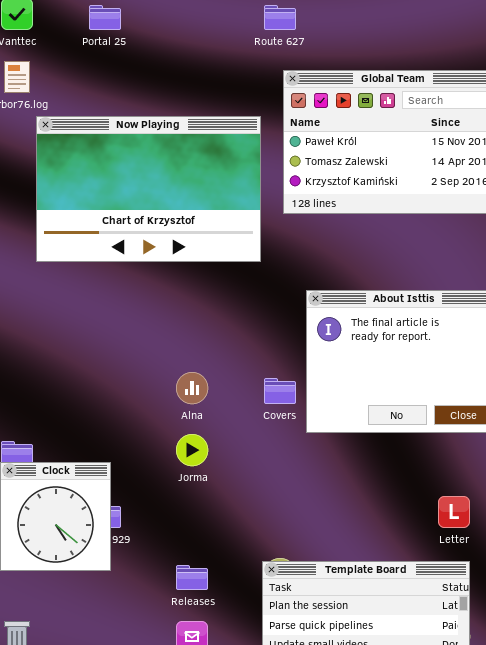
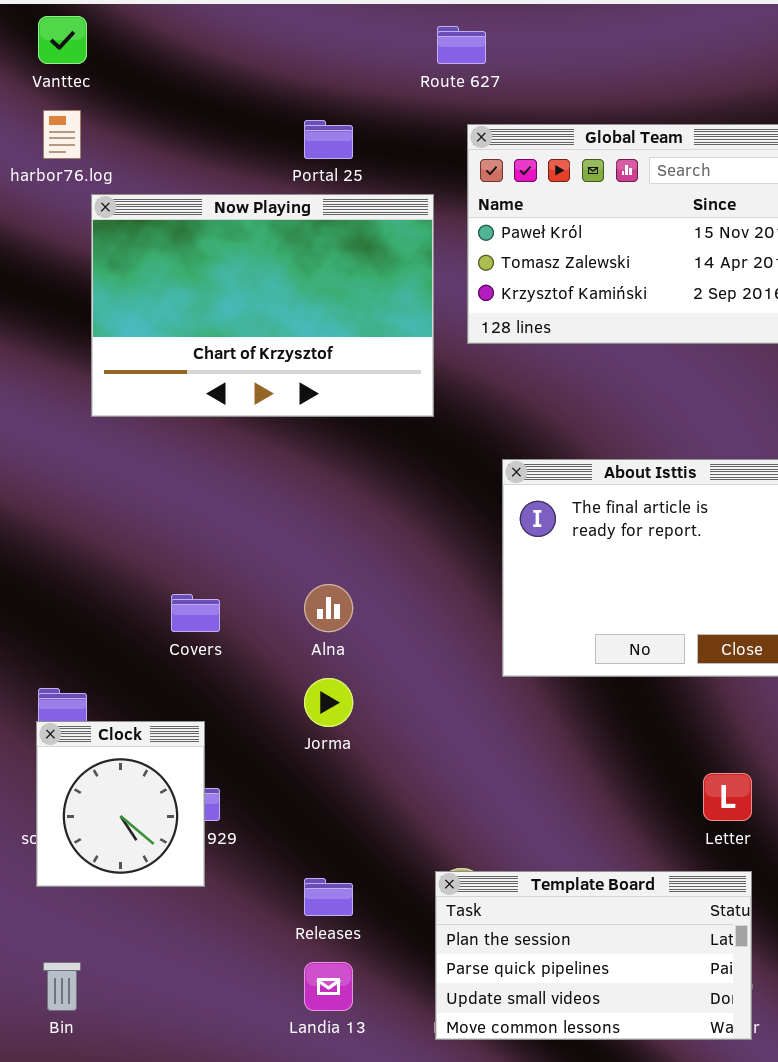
Portal 25: [89,5,121,30] -> [304,120,353,159], moved
Covers: [264,378,296,404] -> [171,594,220,632], moved

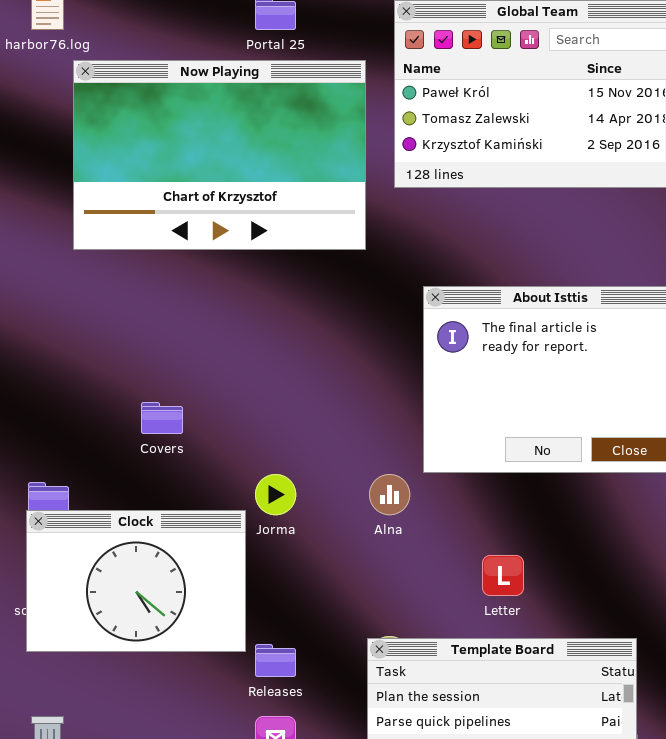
Alna: [304,584,353,632] -> [369,474,410,515], moved
Clock: [36,721,205,887] -> [26,510,246,652], resized
Letter: [703,773,752,821] -> [482,555,524,596], moved

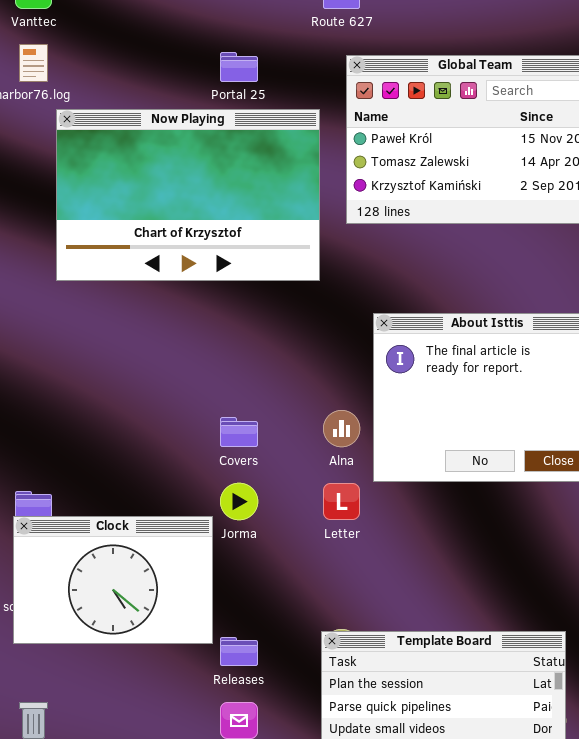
Covers: [141,402,183,434] -> [220,417,258,447], moved
Alna: [369,474,410,515] -> [323,410,360,447], moved
Letter: [482,555,524,596] -> [323,483,360,520], moved

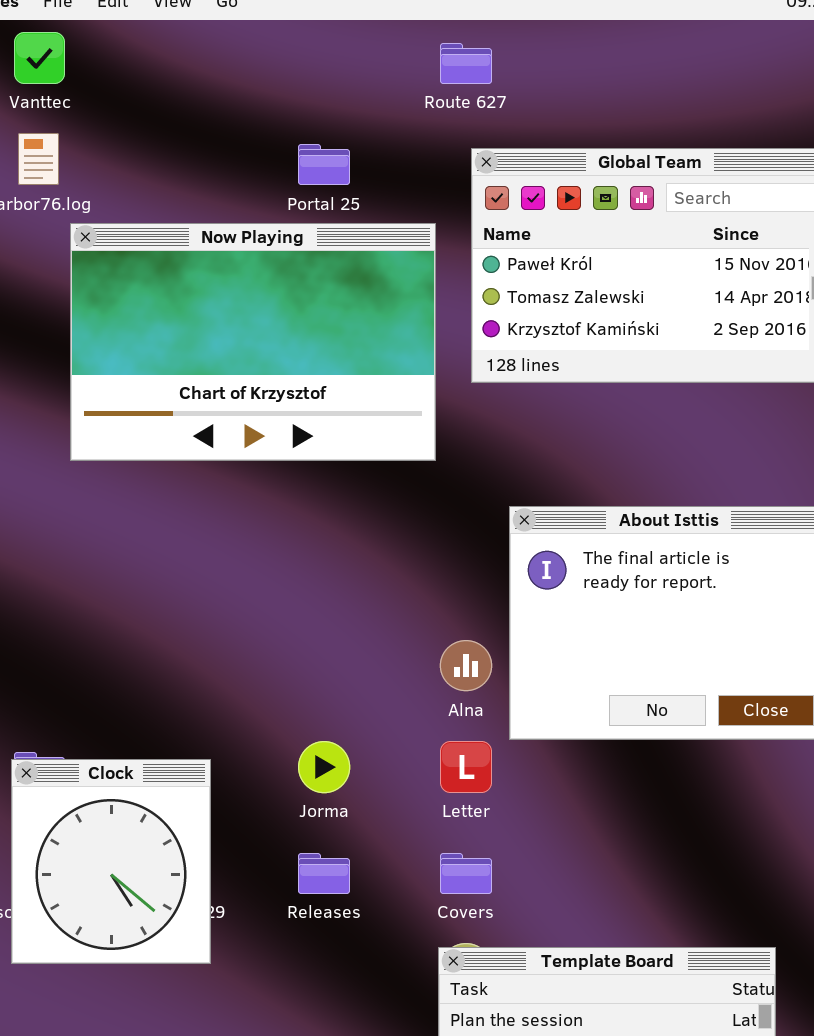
Covers: [220,417,258,447] -> [440,853,492,894], moved
Clock: [13,516,213,644] -> [11,759,211,964], resized
Releases: [220,637,258,666] -> [298,853,350,894], moved

